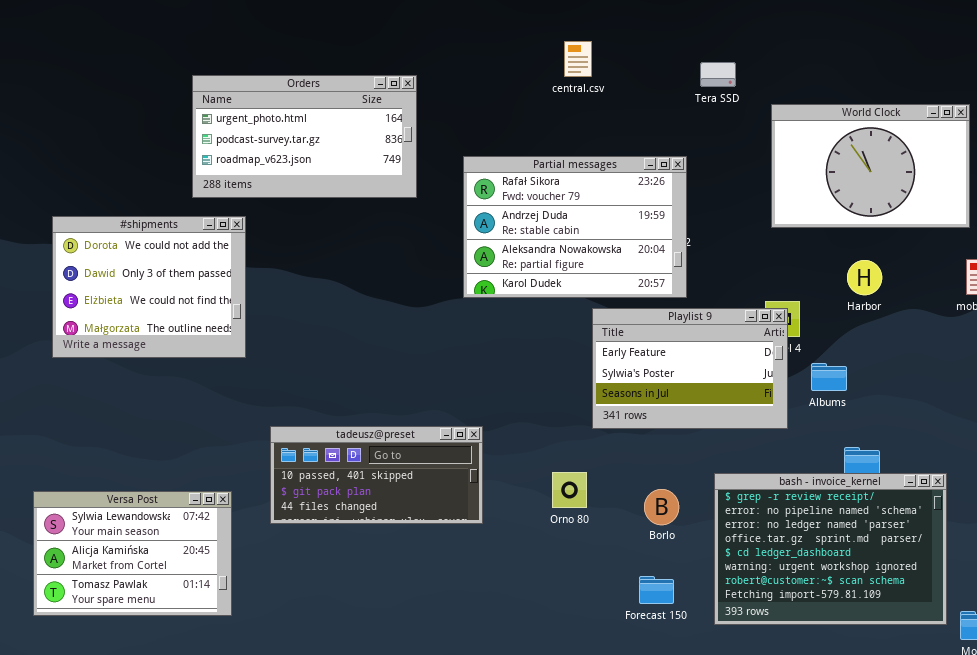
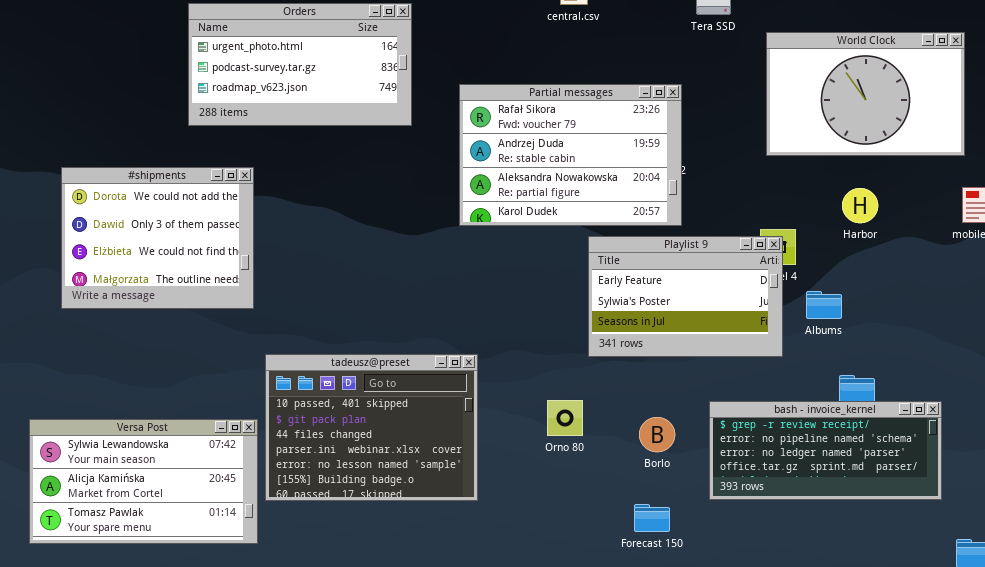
#shipments: [52,216,246,358] -> [61,167,254,309], moved
tadeusz@preset: [270,426,483,524] -> [265,354,478,501], resized
bash - invoice_kernel: [714,473,947,625] -> [709,401,942,500], resized
Versa Post: [33,491,232,616] -> [29,419,258,544], resized

